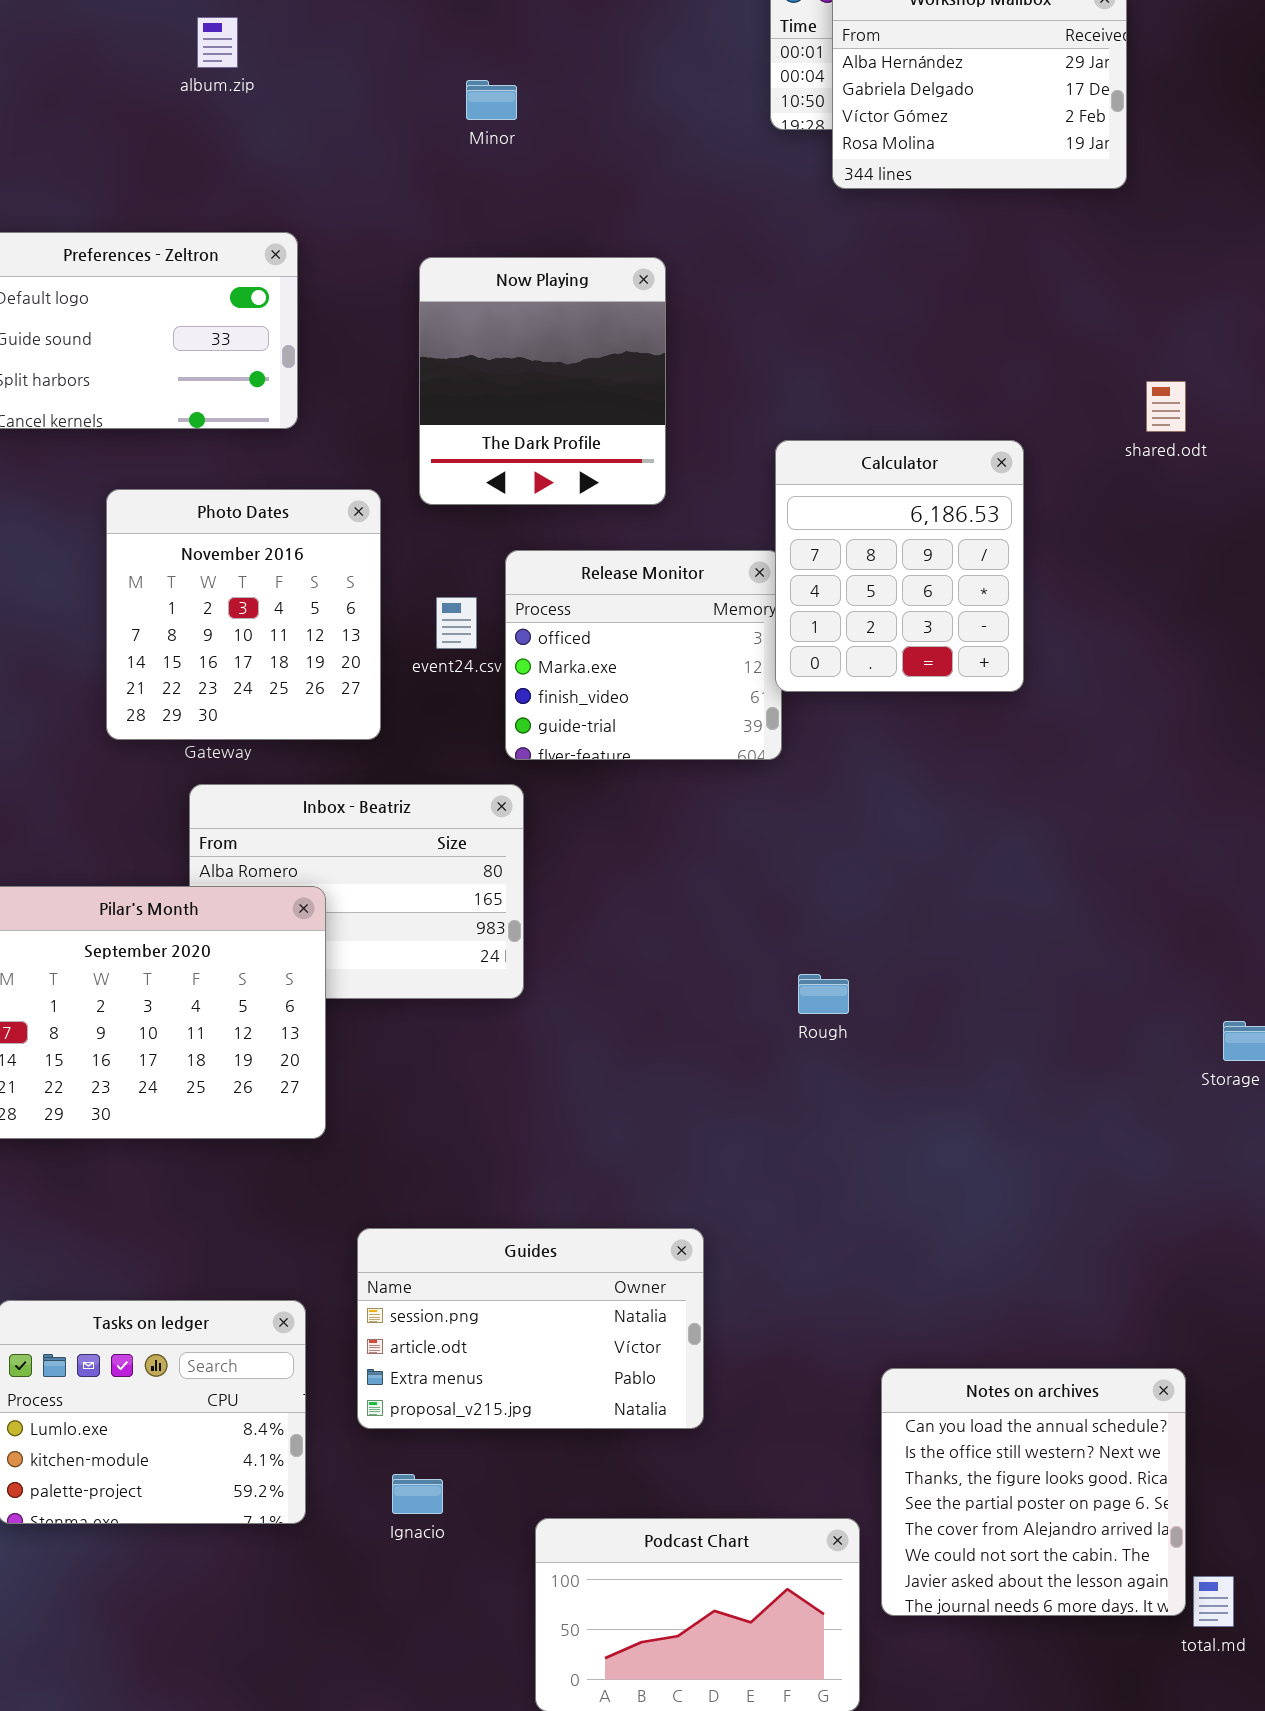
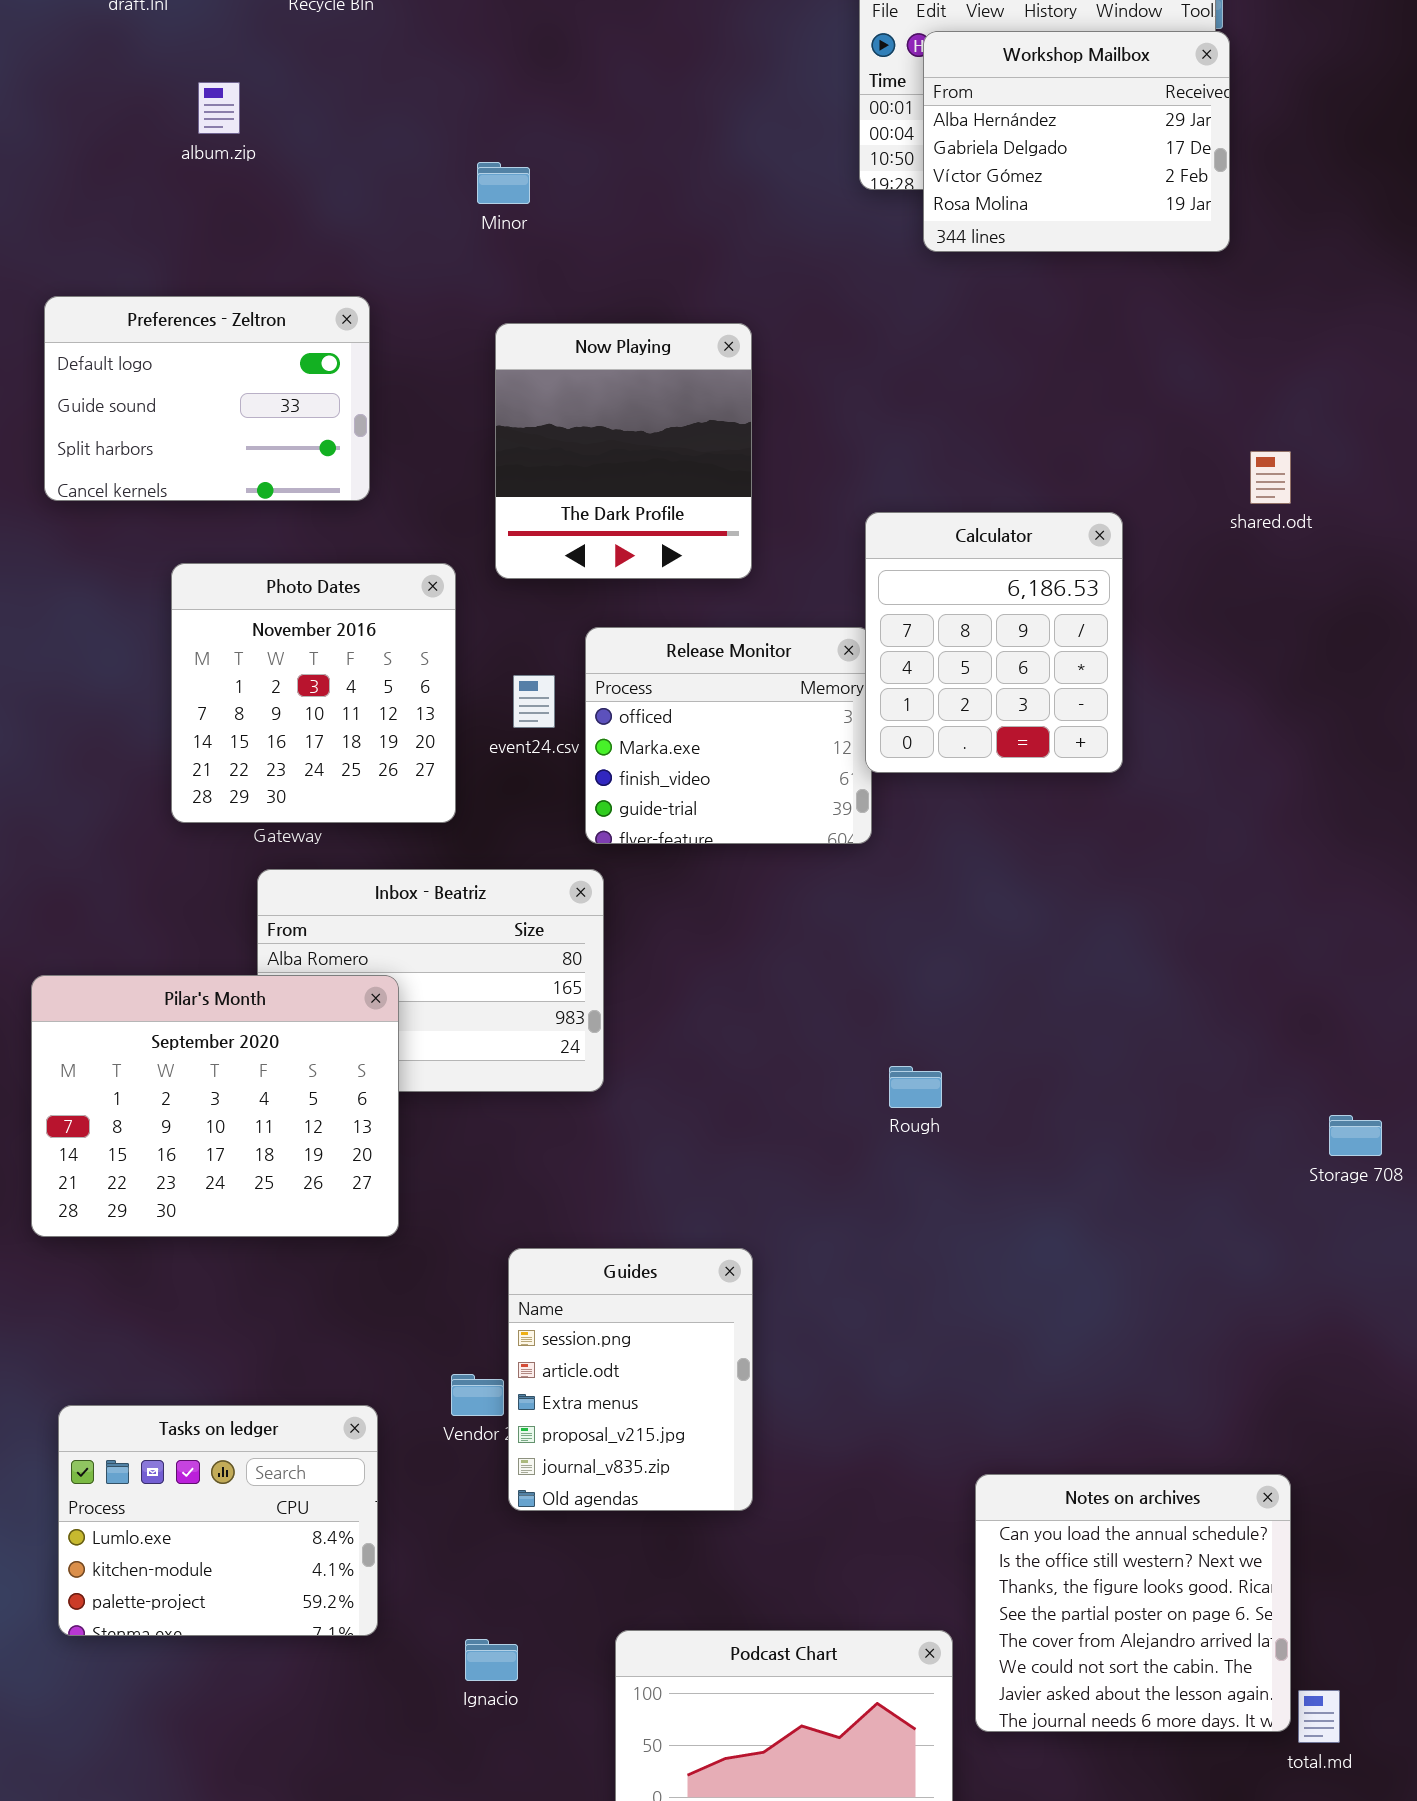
album.zip: [197,17,238,68] -> [198,82,240,134], moved
Minor: [466,80,517,120] -> [477,162,530,204], moved
Guides: [357,1228,704,1429] -> [508,1248,753,1511], moved, resized
Ignacio: [392,1474,443,1514] -> [465,1639,518,1681], moved

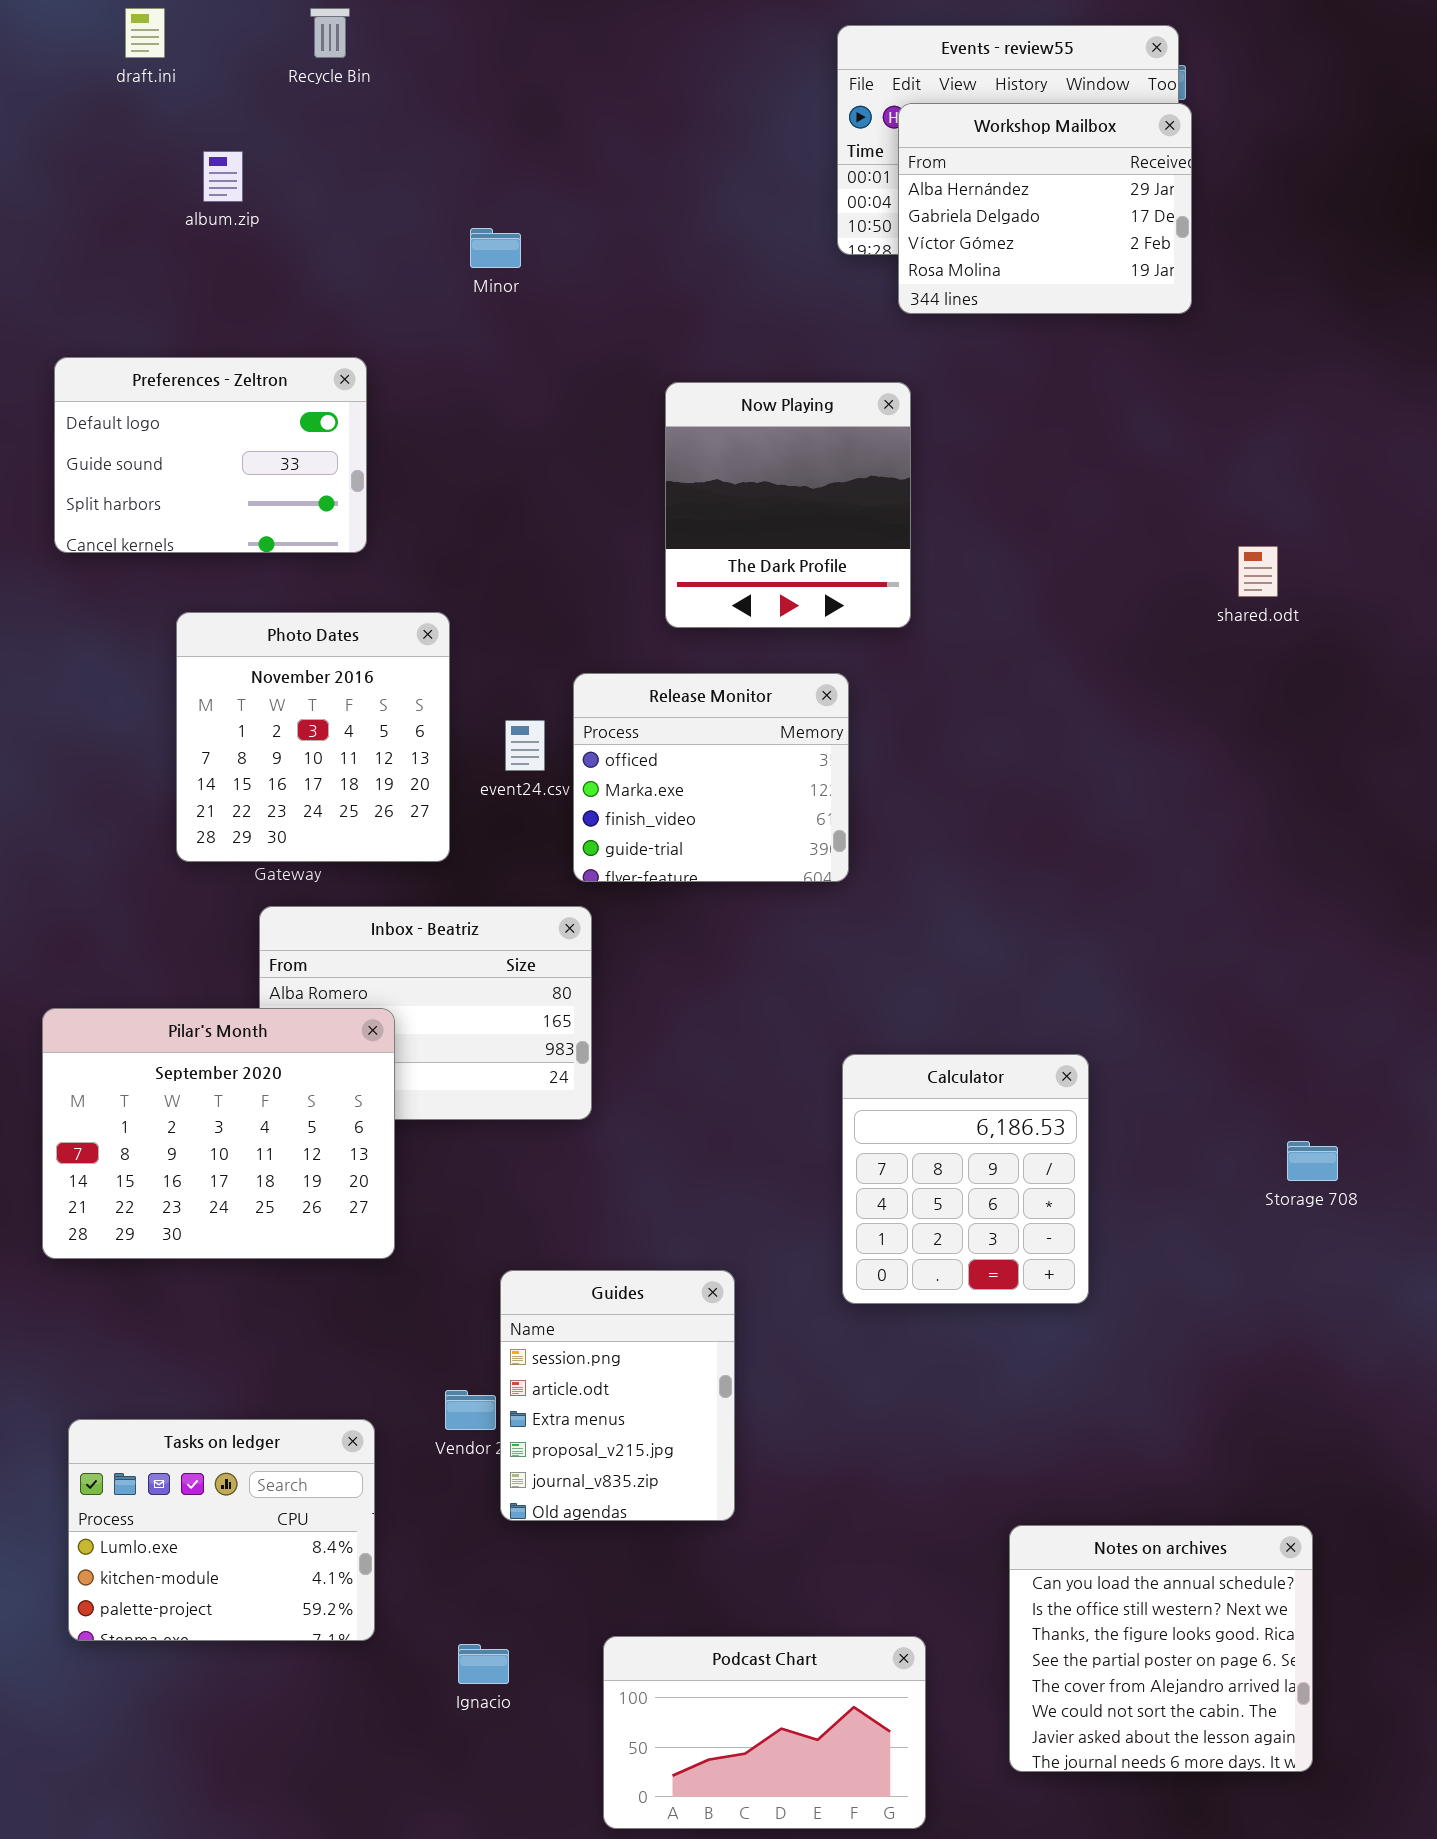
Now Playing: [495,323,752,579] -> [665,382,911,628], moved
shared.odt: [1250,451,1291,504] -> [1238,546,1278,597], moved
Calculator: [865,512,1123,773] -> [842,1054,1089,1304], moved
Notes on archives: [975,1474,1291,1732] -> [1009,1525,1313,1772], moved

